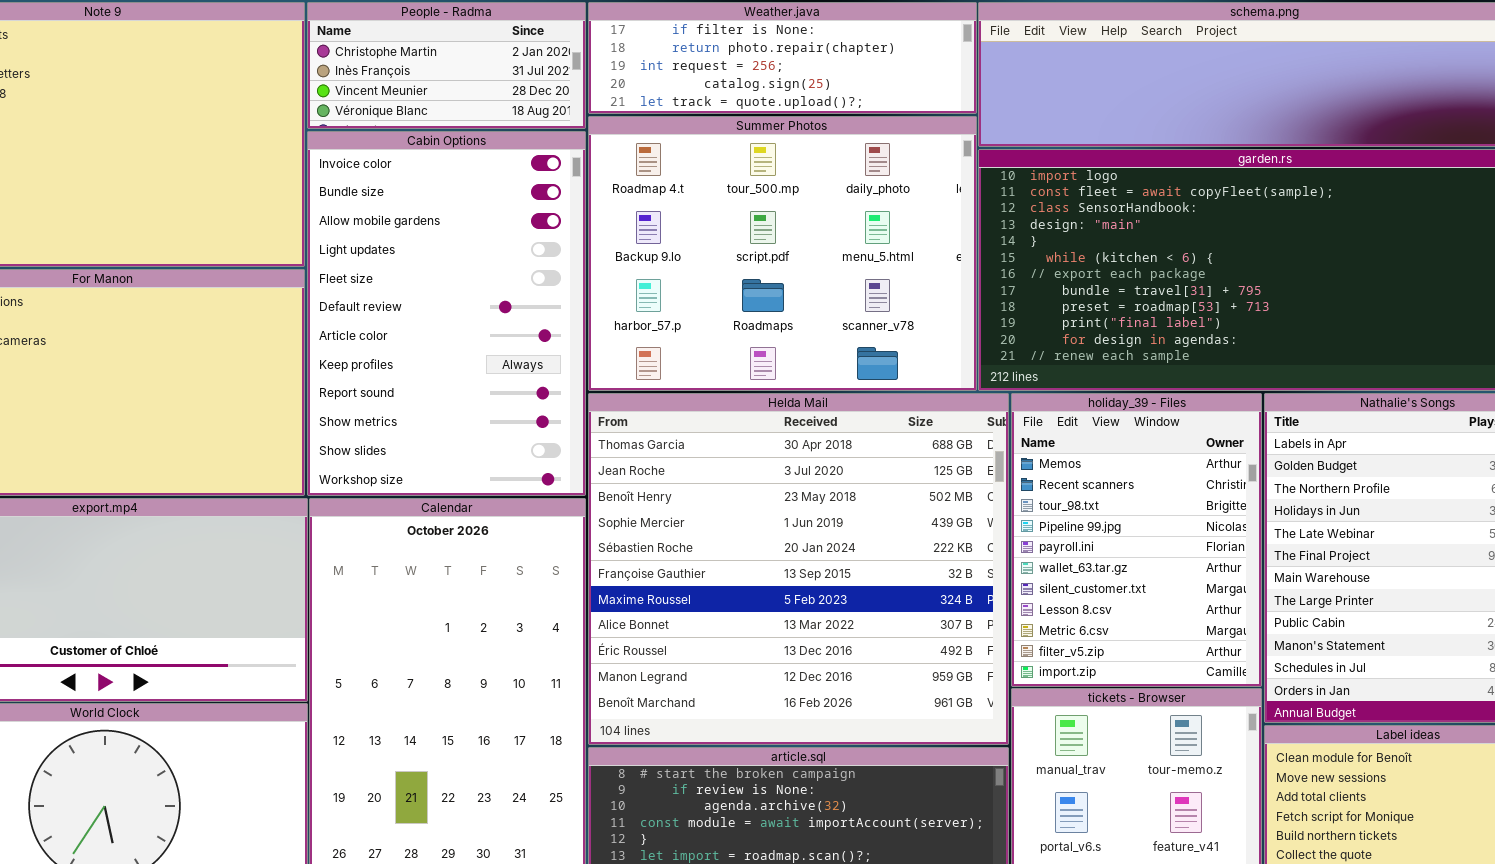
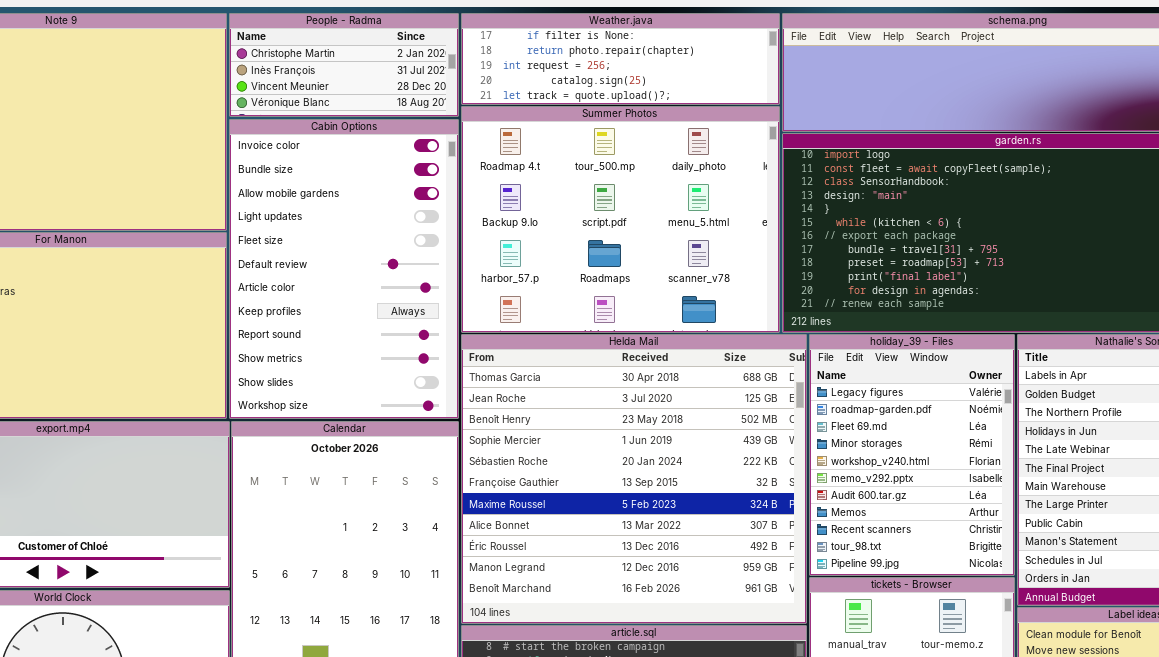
holiday_39 - Files: [1011,393,1262,687] -> [809,334,1015,576], scrolled up 7 rows

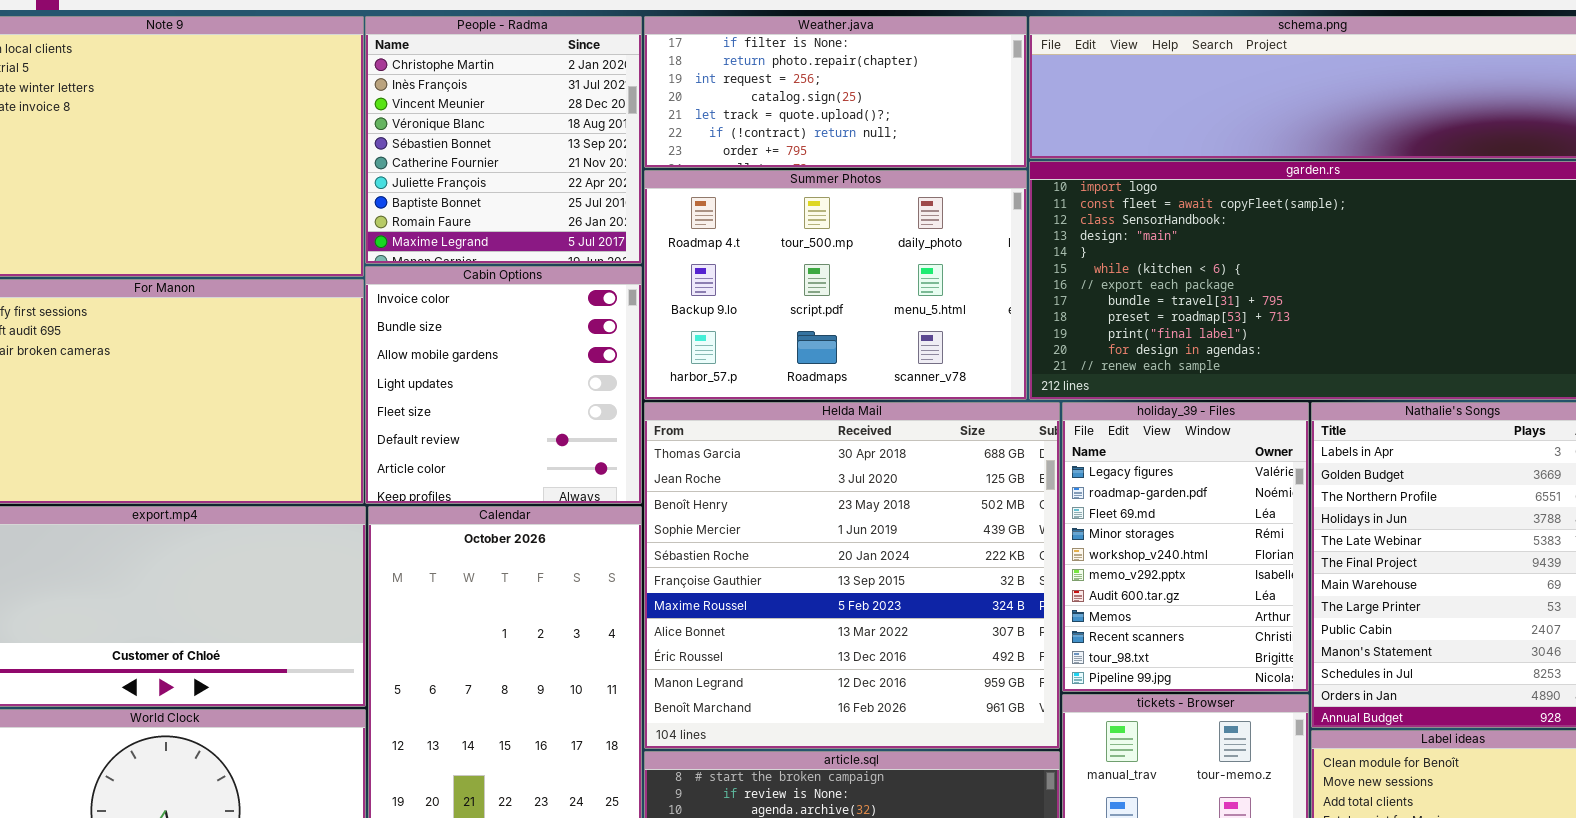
People - Radma: [229,13,459,117] -> [365,16,642,264], resized
Weather.java: [461,13,780,105] -> [644,16,1027,168], resized
Summer Photos: [461,106,780,333] -> [644,170,1027,400], resized
Cabin Options: [229,119,459,419] -> [365,266,642,504], resized

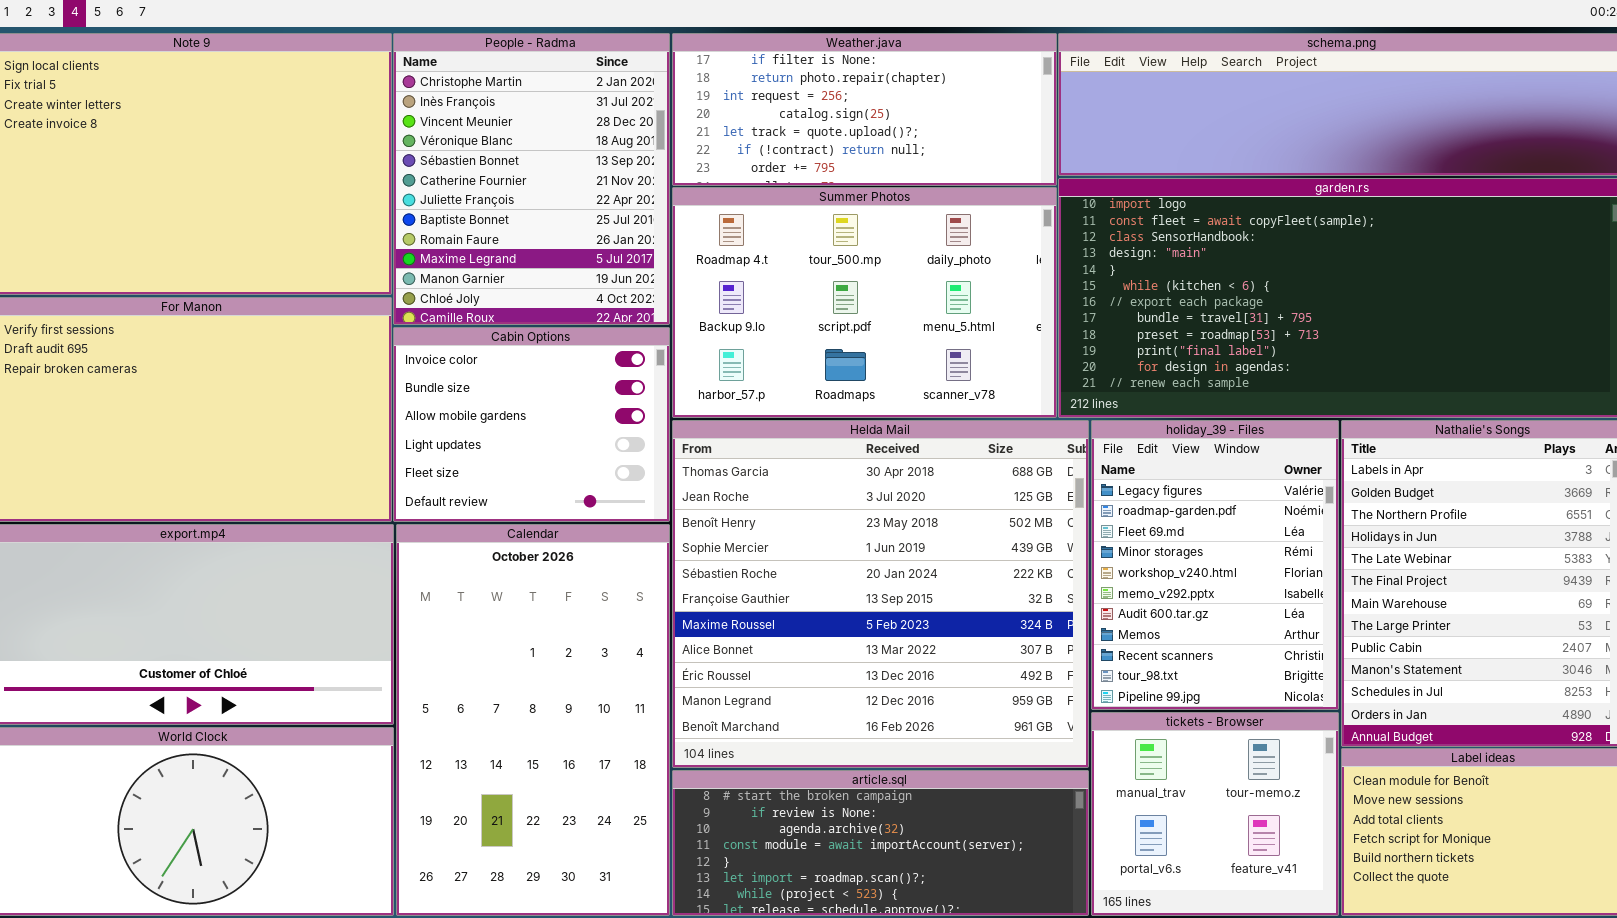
People - Radma: [365,16,642,264] -> [393,33,670,325], resized
Cabin Options: [365,266,642,504] -> [393,327,670,522], resized

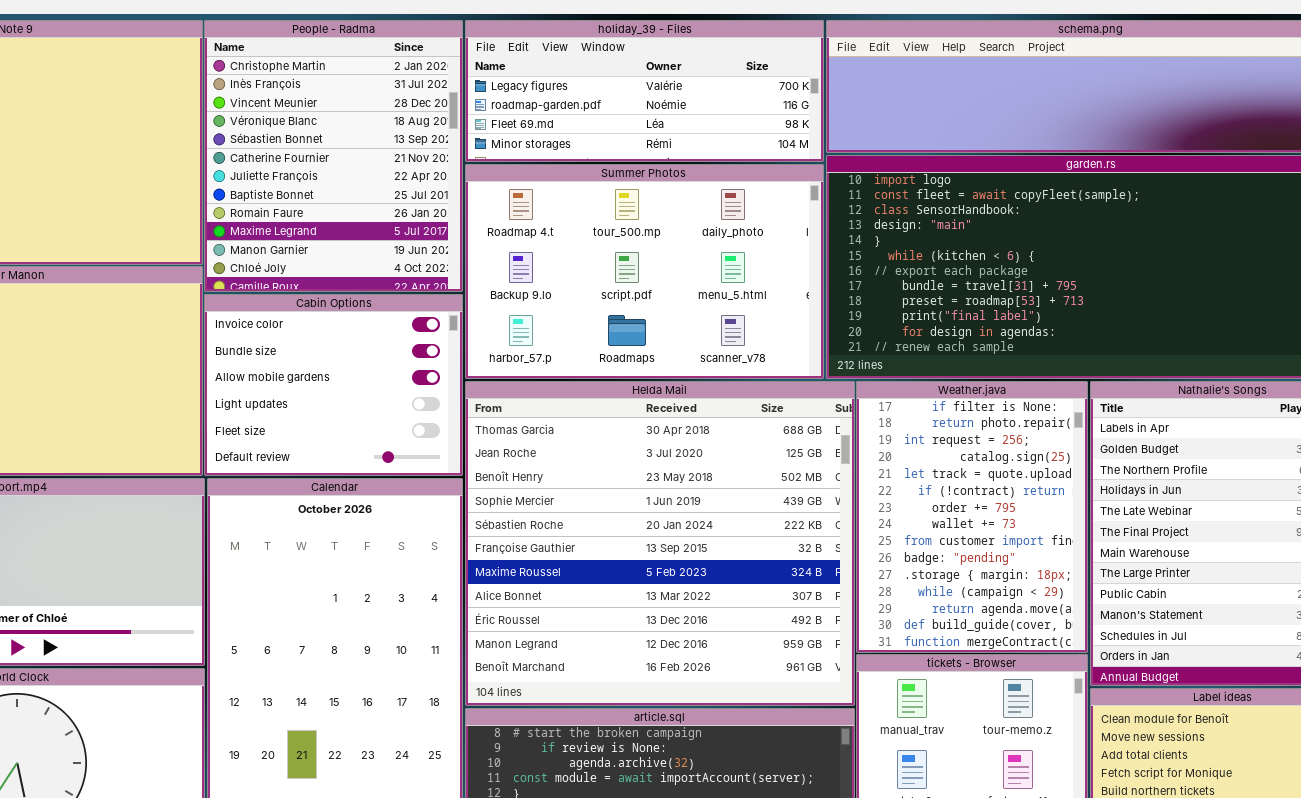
Weather.java: [672,33,1057,186] -> [856,381,1088,653], moved, resized
holiday_39 - Files: [1091,420,1339,710] -> [465,20,824,162], moved, resized

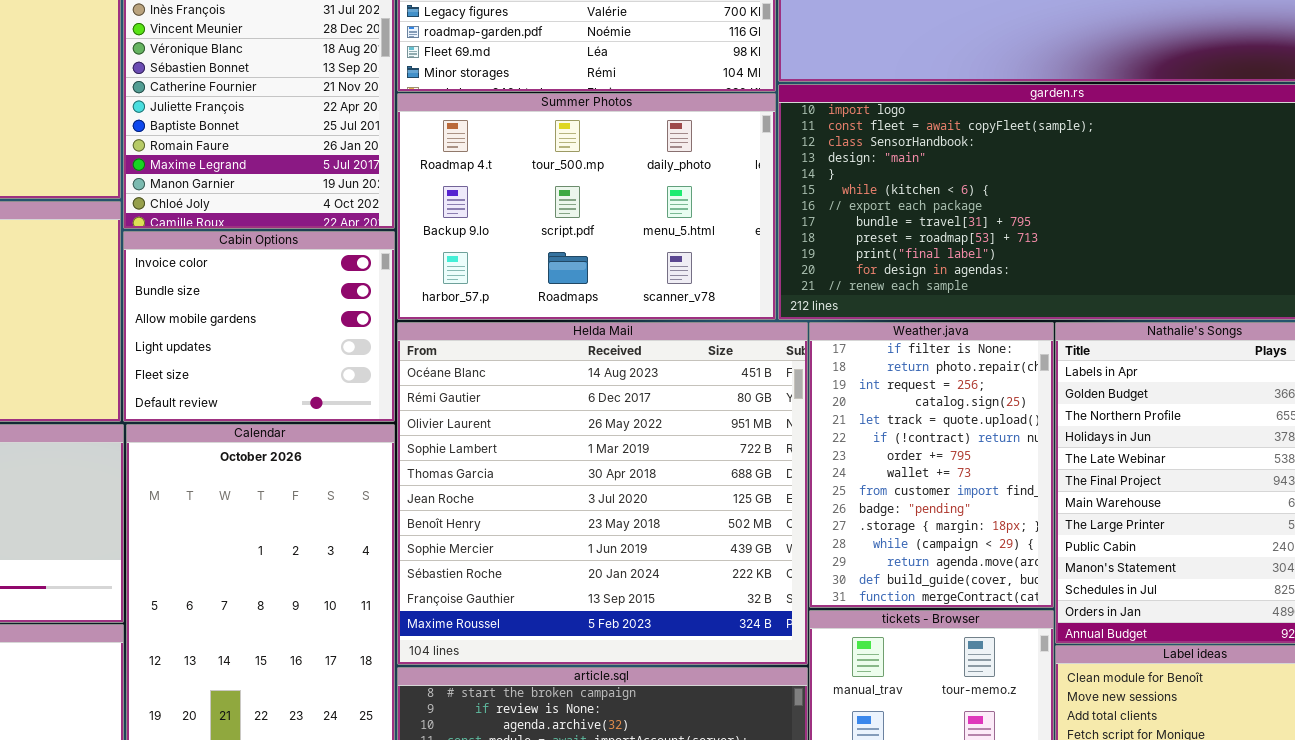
Helda Mail: [465,381,855,706] -> [397,322,808,665], scrolled up 4 rows

